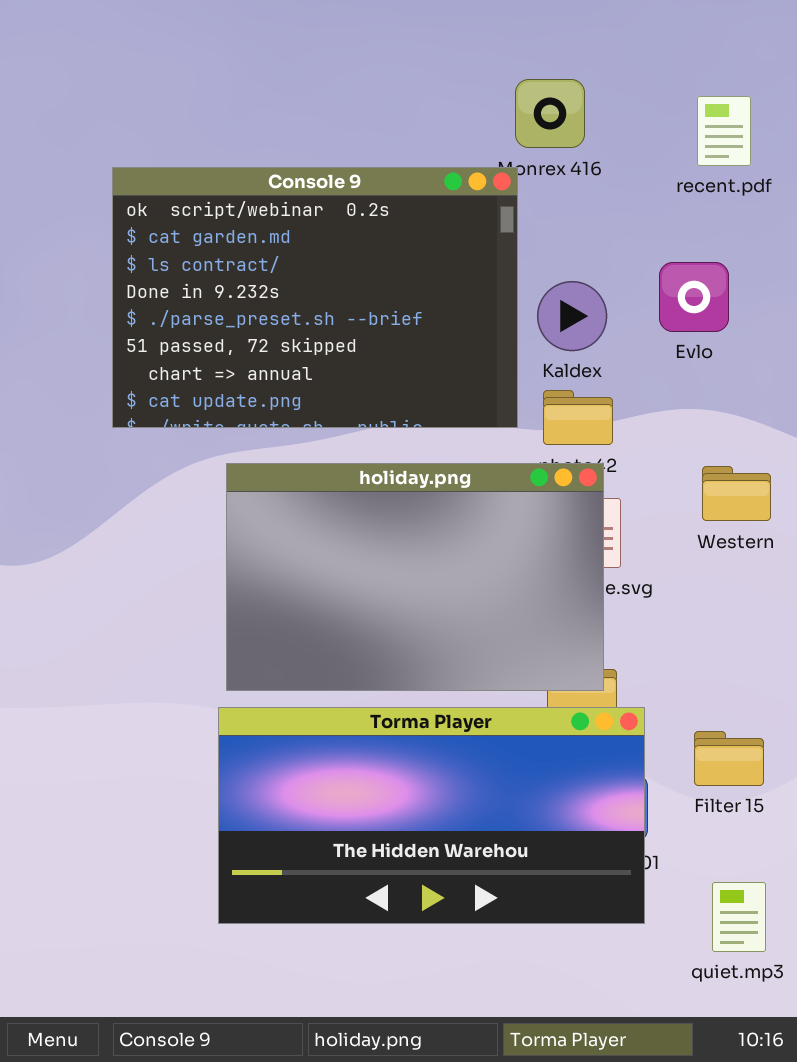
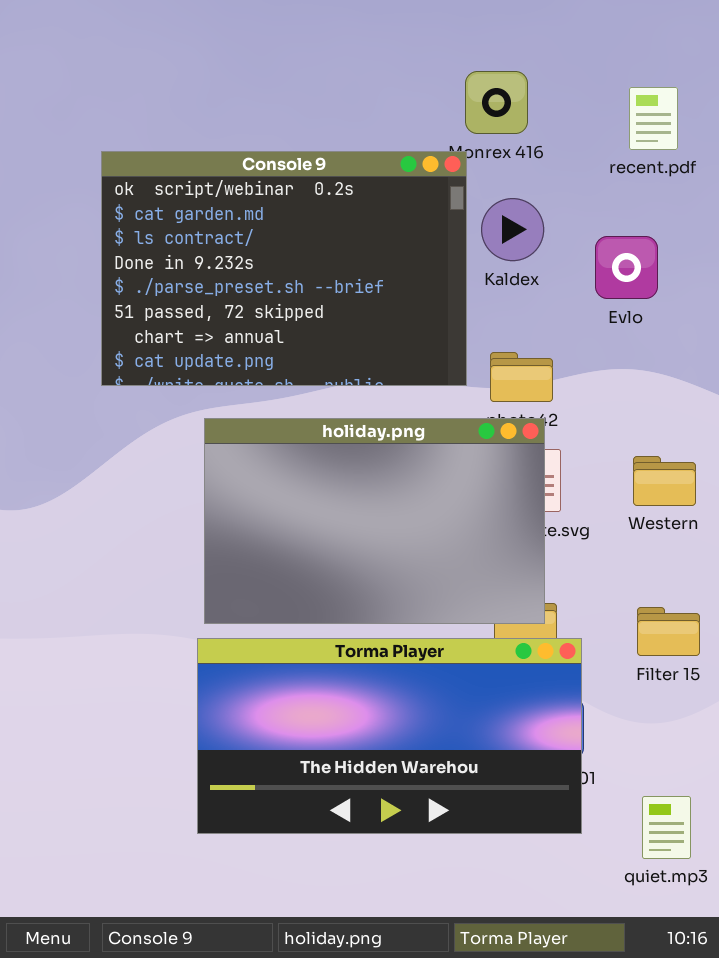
Kaldex: [537,281,607,351] -> [481,198,544,261], moved
Western: [702,466,771,521] -> [633,456,696,506], moved
Filter 15: [694,731,764,786] -> [637,607,700,656], moved

